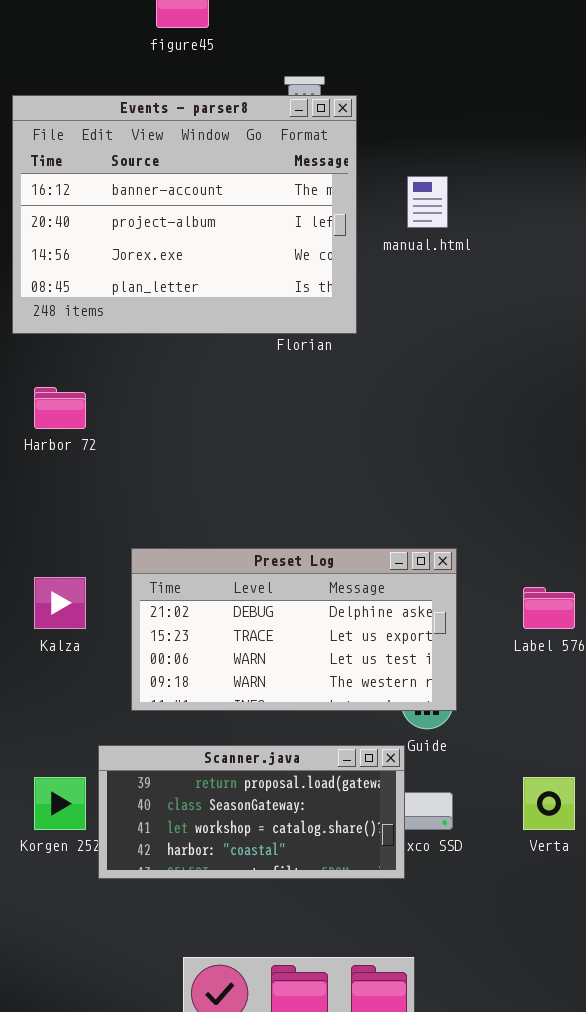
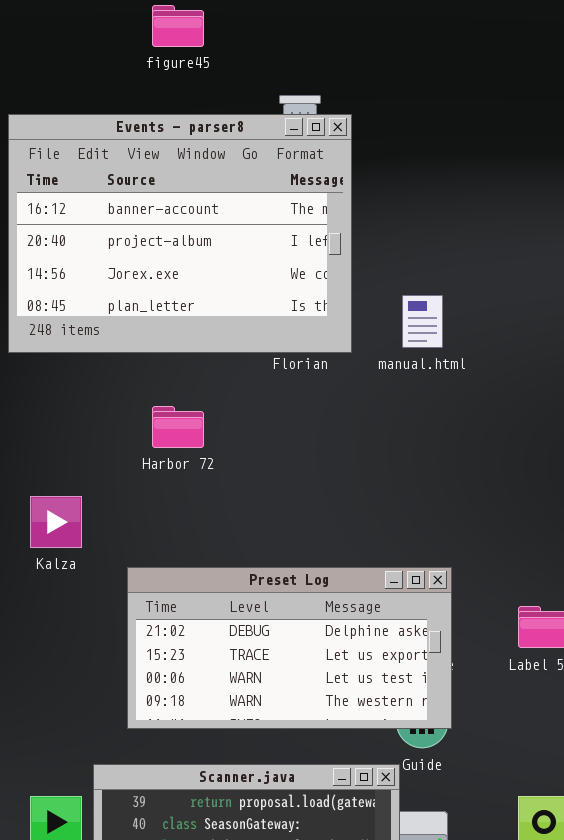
manual.html: [407,176,448,228] -> [402,295,443,348], moved
Harbor 72: [34,387,86,429] -> [152,406,204,448], moved
Kalza: [34,577,86,629] -> [30,496,82,548], moved

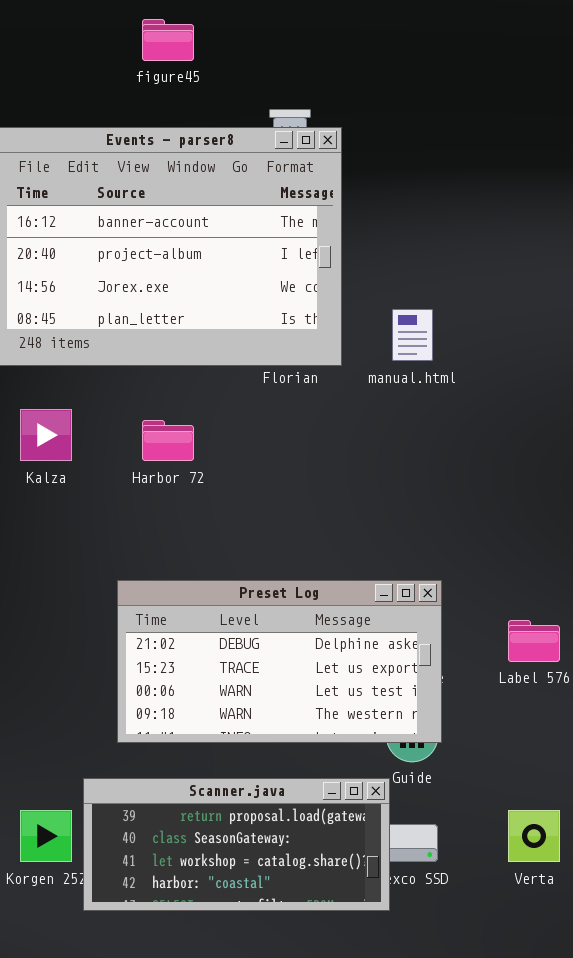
Kalza: [30,496,82,548] -> [20,409,72,461], moved

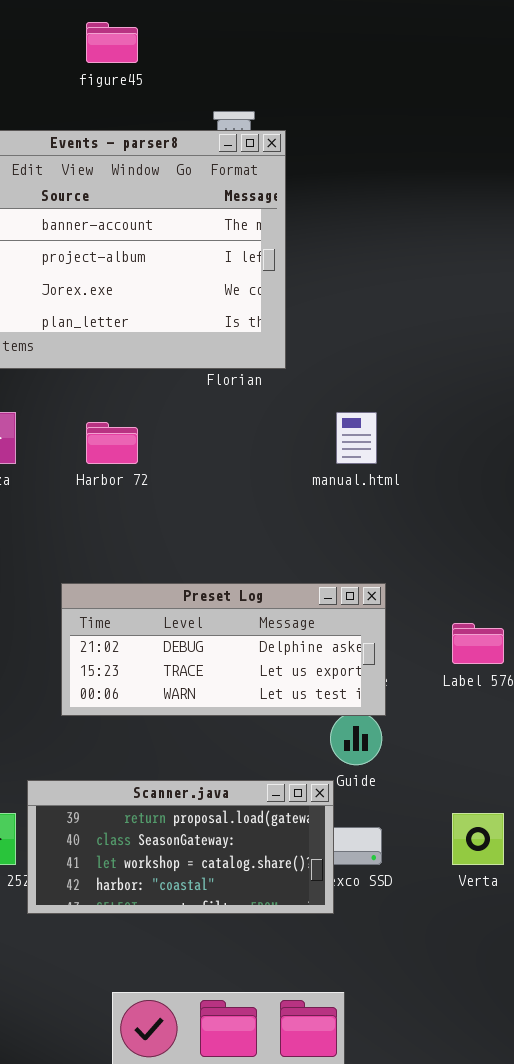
manual.html: [392,309,433,361] -> [336,412,377,464], moved
Preset Log: [117,580,442,743] -> [61,583,386,716], resized

